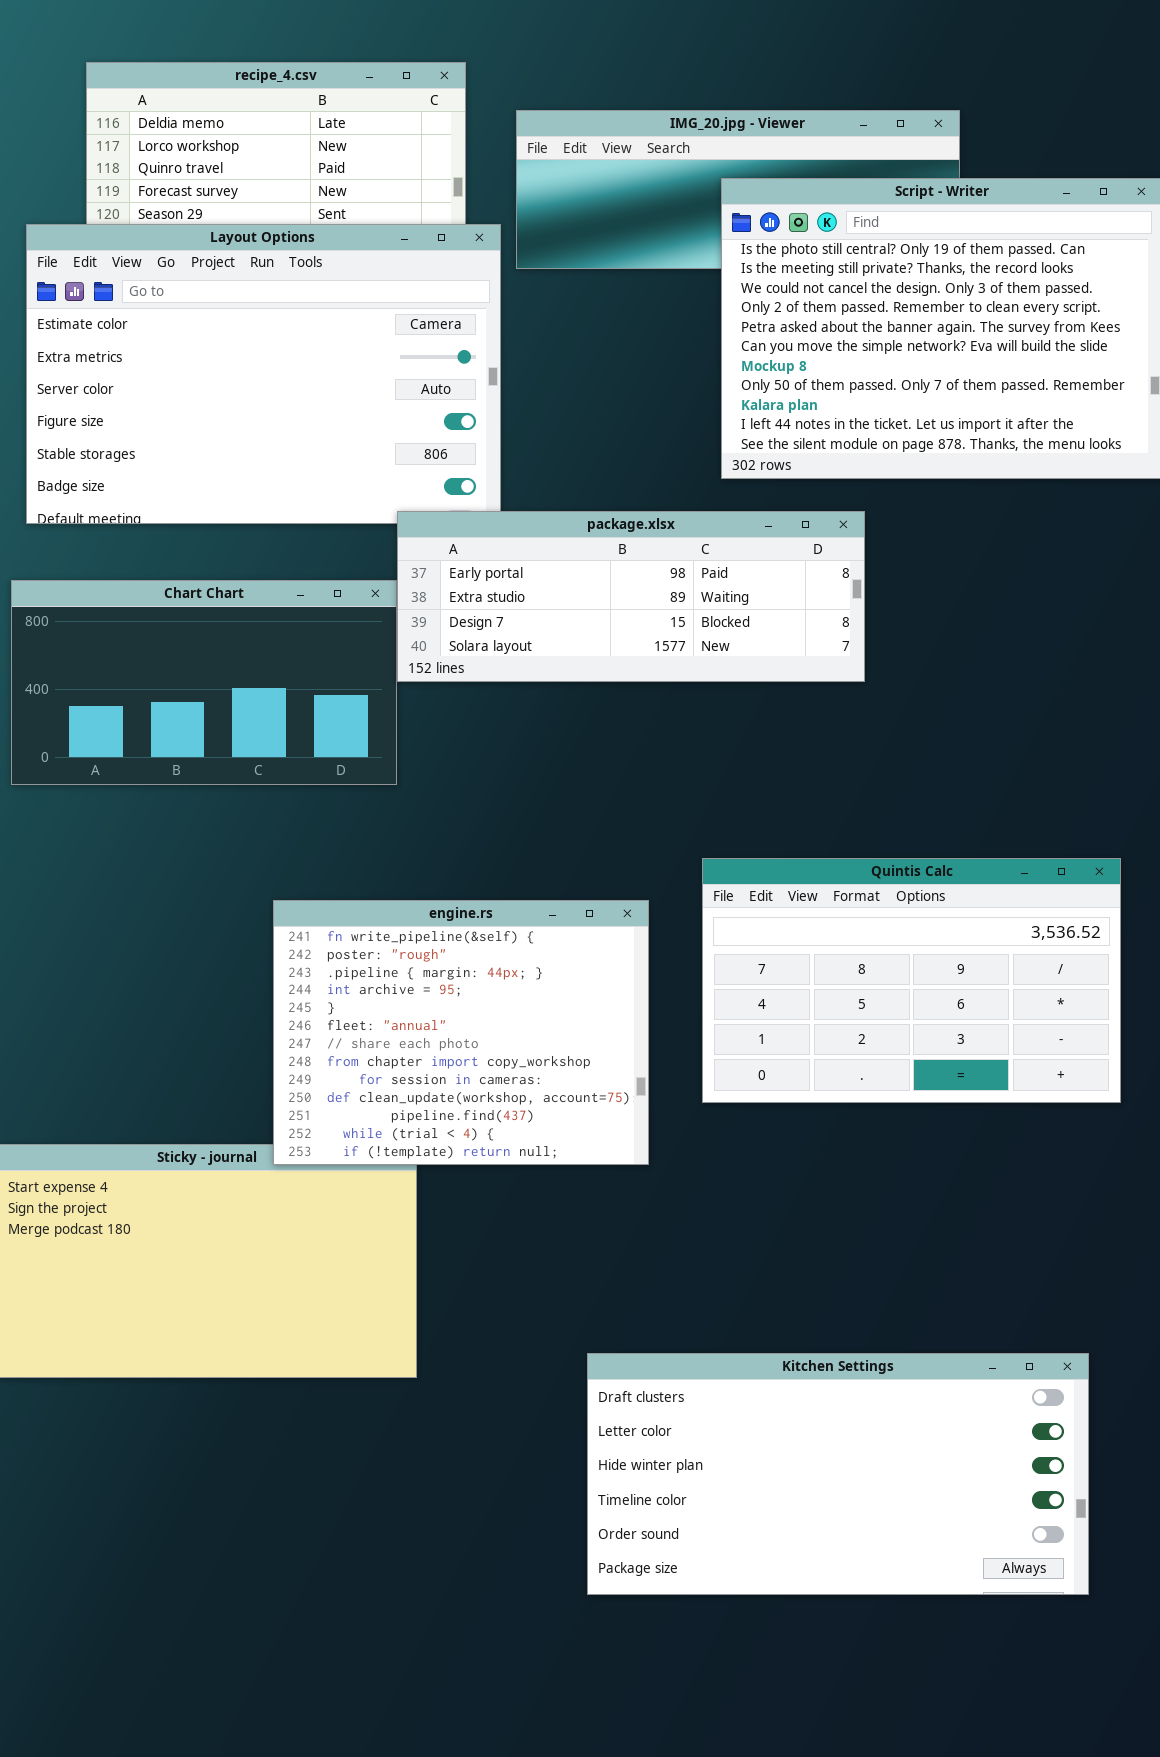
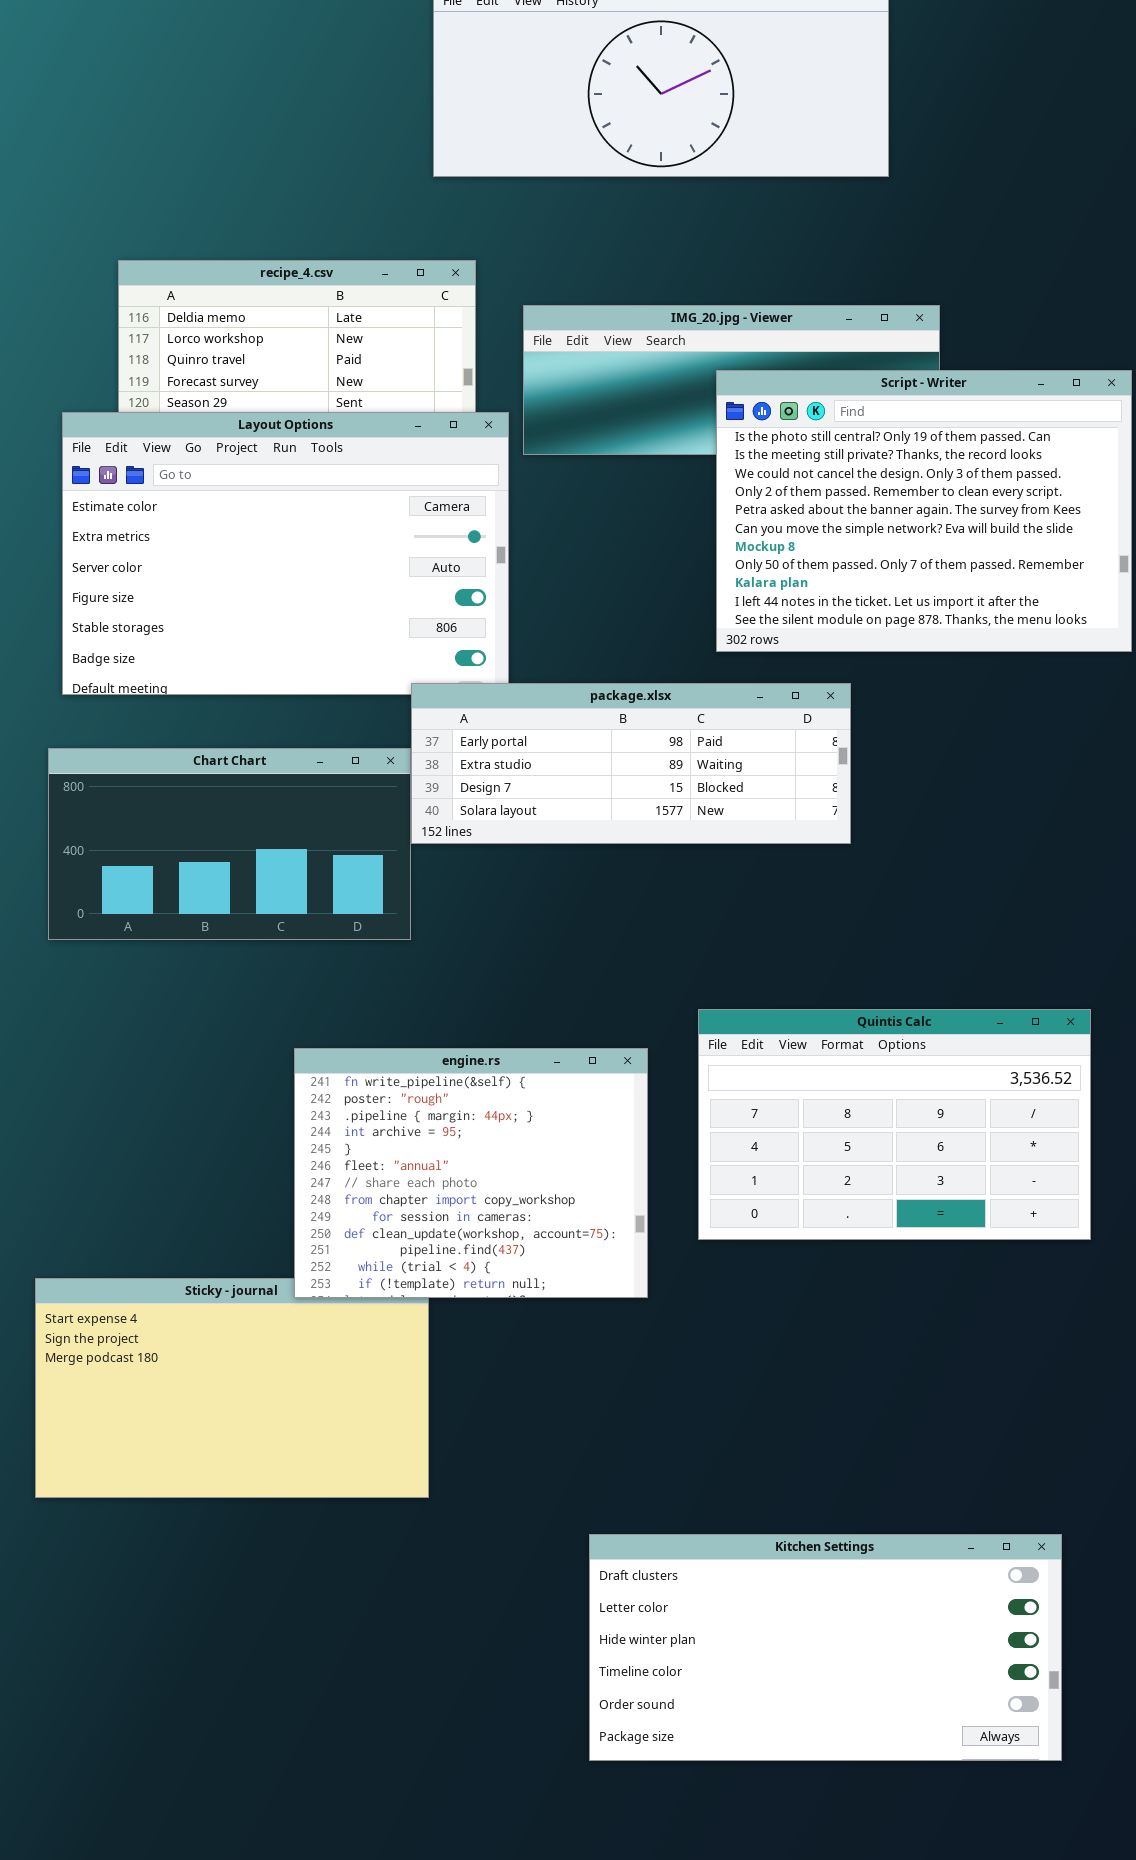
Kitchen Settings: [587,1353,1089,1595] -> [589,1534,1062,1761], moved

